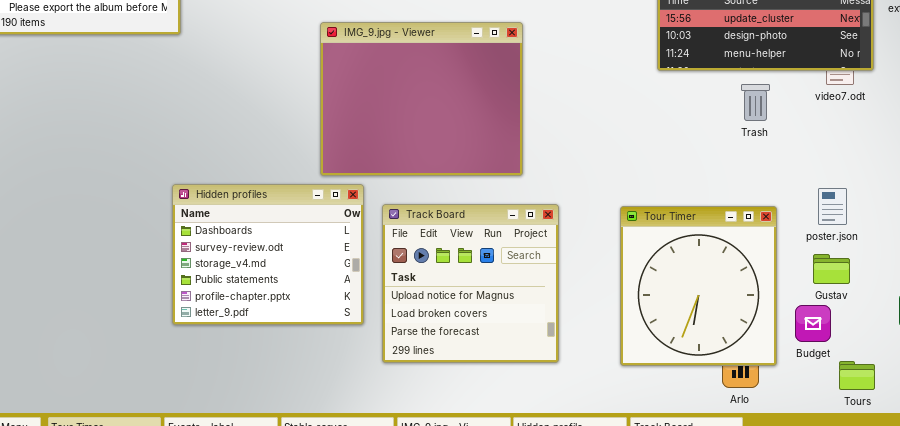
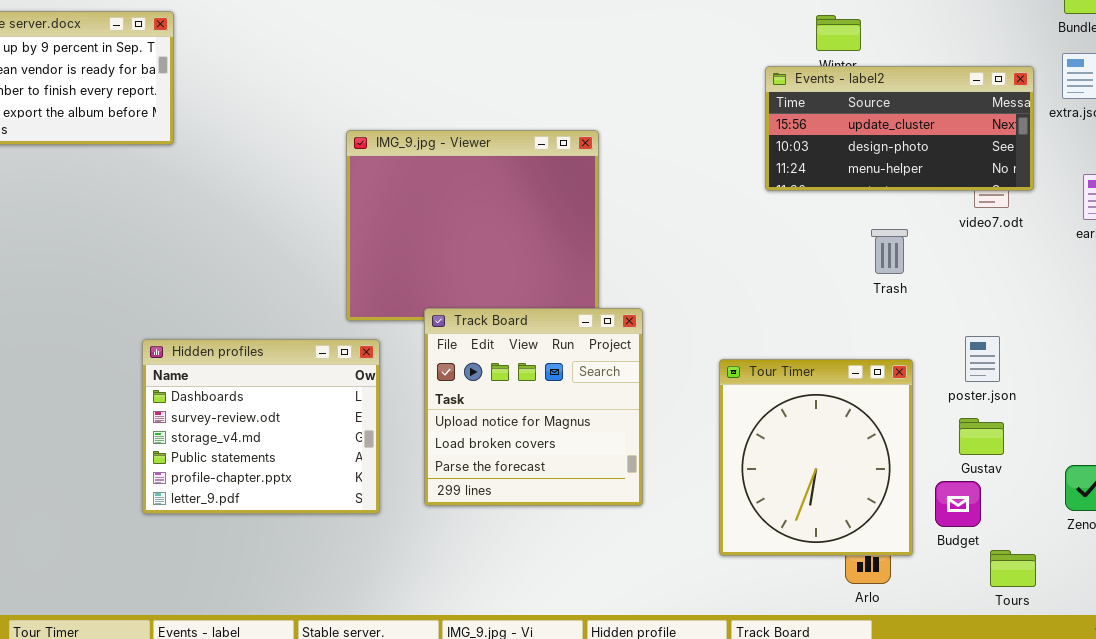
Trash: [741,84,770,121] -> [871,229,908,274], moved
Hidden profiles: [172,184,364,325] -> [142,339,380,514], moved
Track Board: [382,204,559,363] -> [424,308,643,506], moved

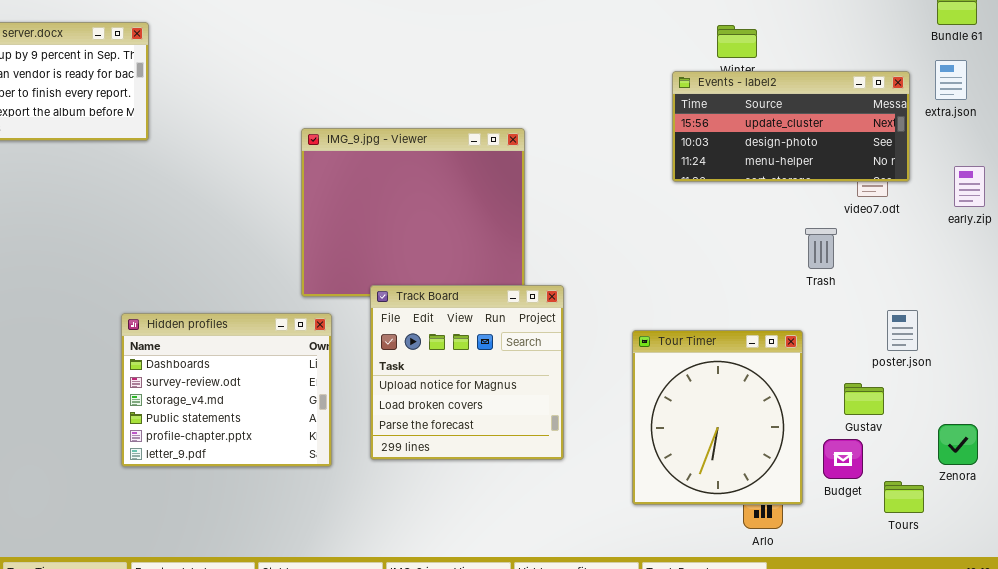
Trash: [871,229,908,274] -> [805,228,837,269], moved
poster.json: [965,336,1000,382] -> [887,310,918,351], moved
Tours: [990,550,1036,587] -> [884,481,924,513], moved

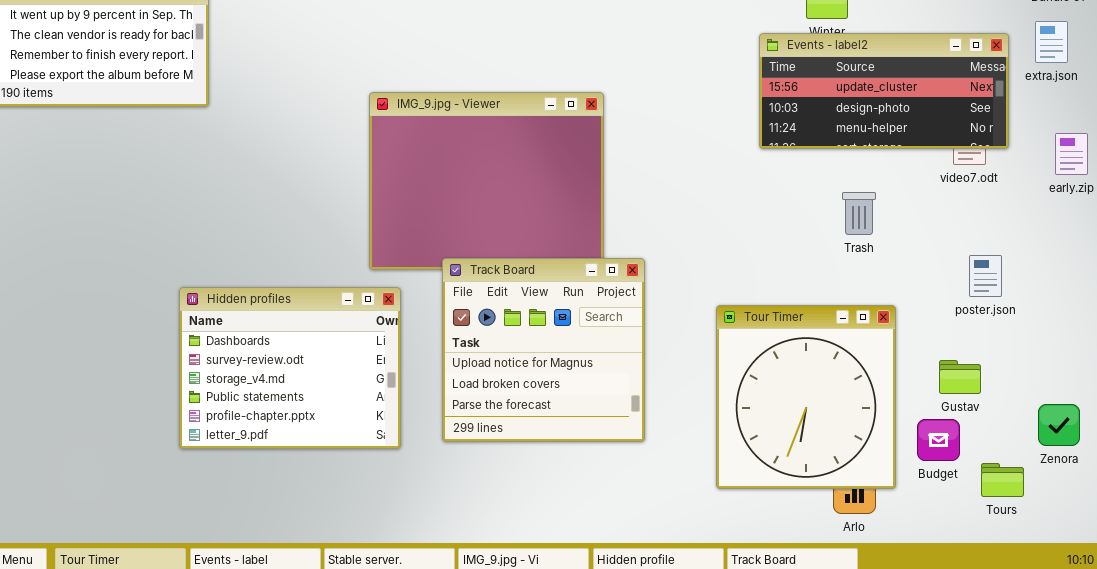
Trash: [805,228,837,269] -> [842,192,876,235], moved
poster.json: [887,310,918,351] -> [969,255,1002,297], moved

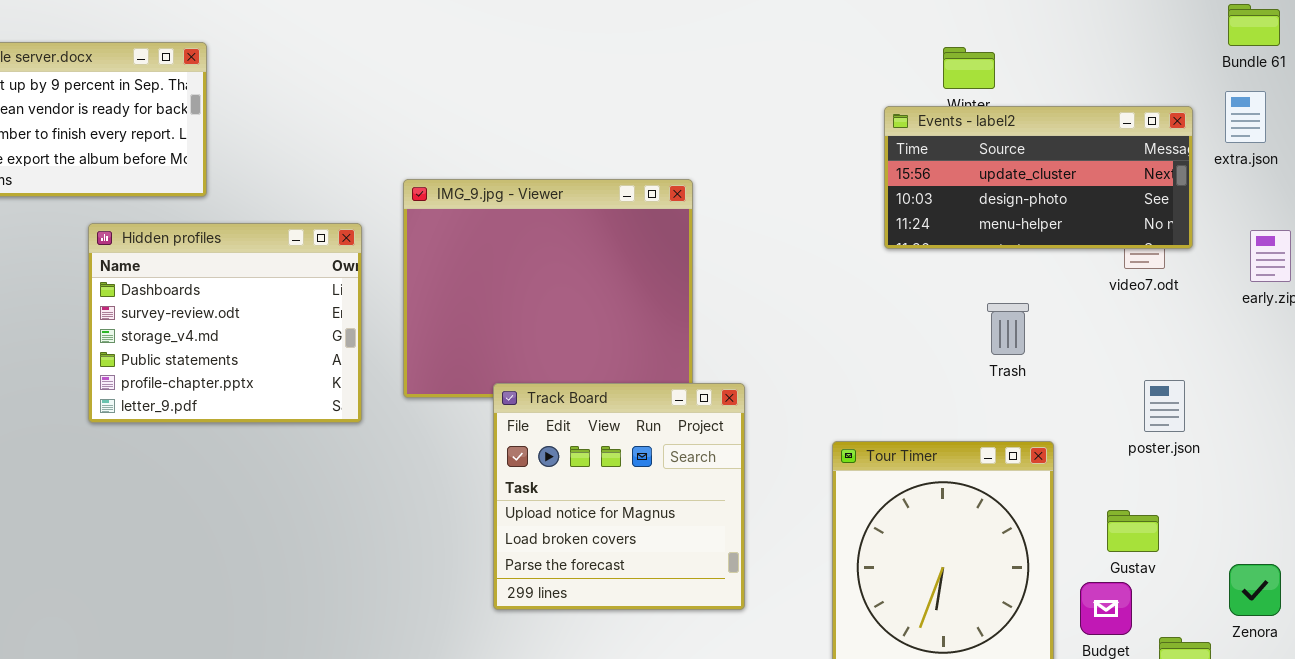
Hidden profiles: [179,287,401,449] -> [88,223,362,423], moved

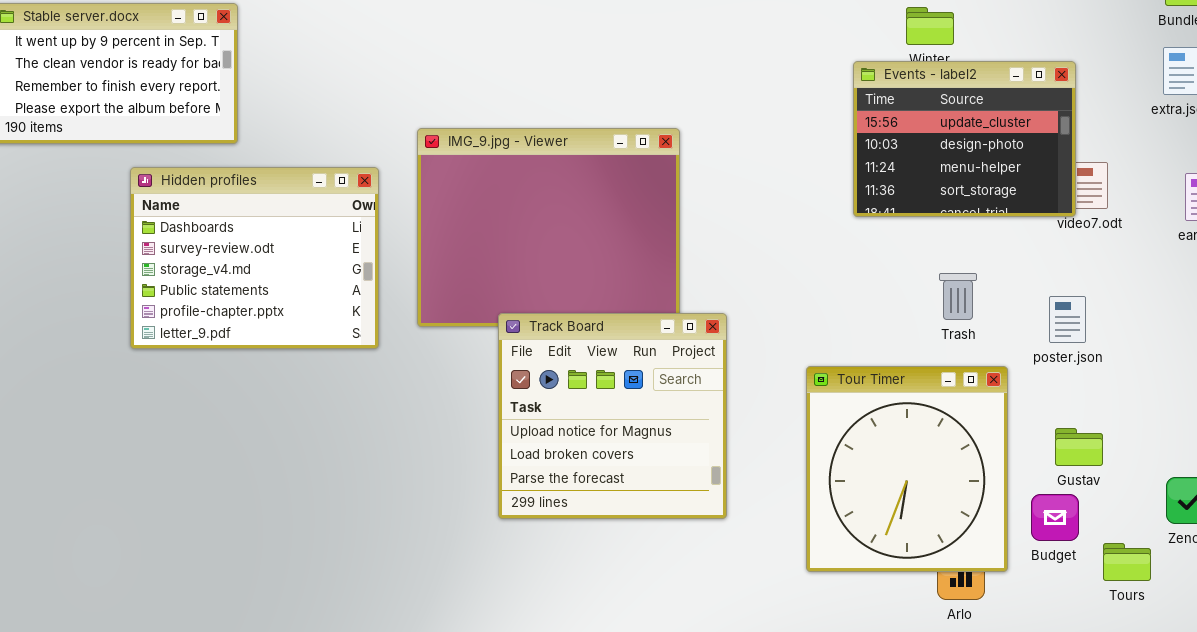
Events - label2: [884,106,1193,249] -> [853,61,1076,217], resized
Trash: [987,303,1029,355] -> [939,273,977,320], moved
poster.json: [1144,380,1185,432] -> [1049,296,1086,343], moved

